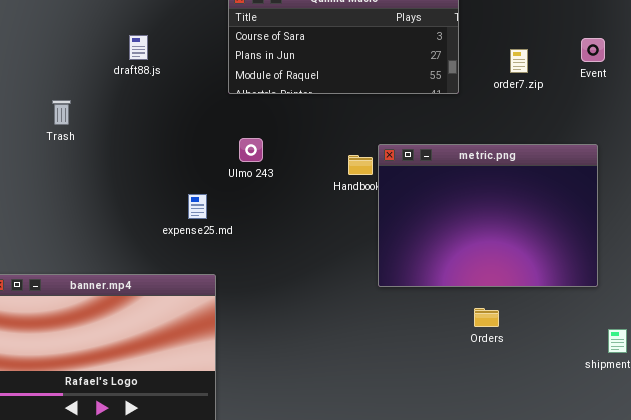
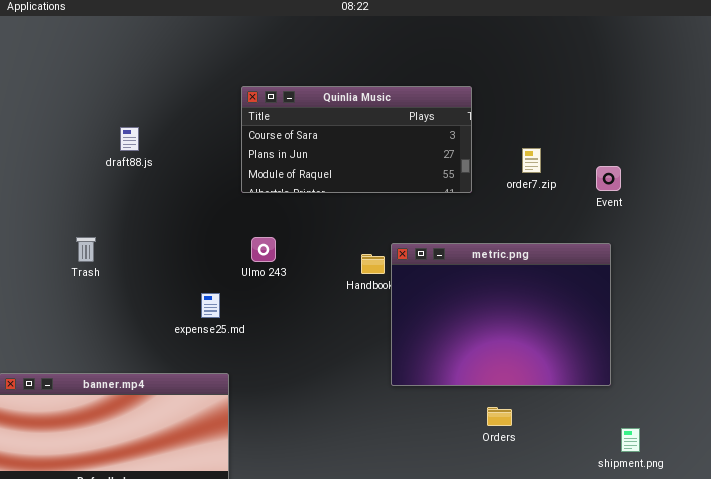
draft88.js: [129,35,148,60] -> [120,127,139,151], moved
Event: [581,38,605,62] -> [596,166,621,191], moved
Trash: [52,100,71,125] -> [76,237,96,262], moved

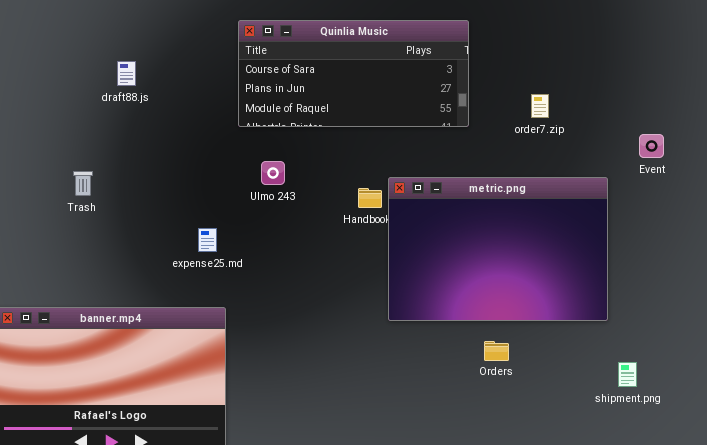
order7.zip: [522,148,541,173] -> [531,94,549,118], moved
Event: [596,166,621,191] -> [639,134,664,158], moved
Ulmo 243: [251,237,276,262] -> [261,161,285,185], moved

